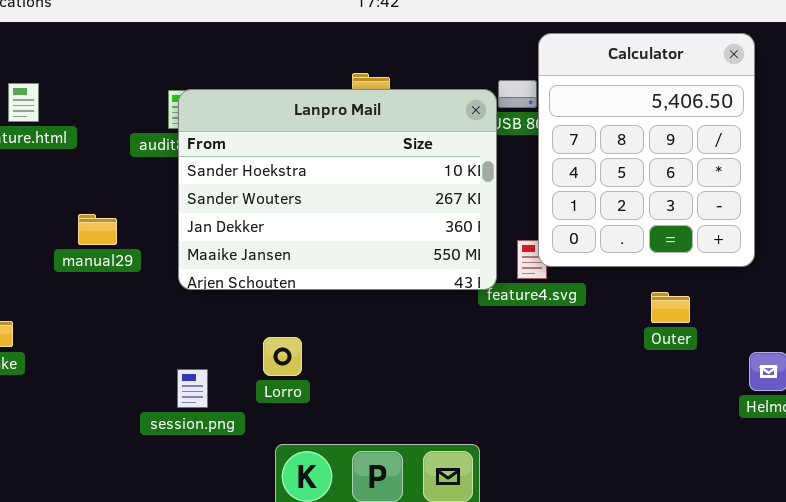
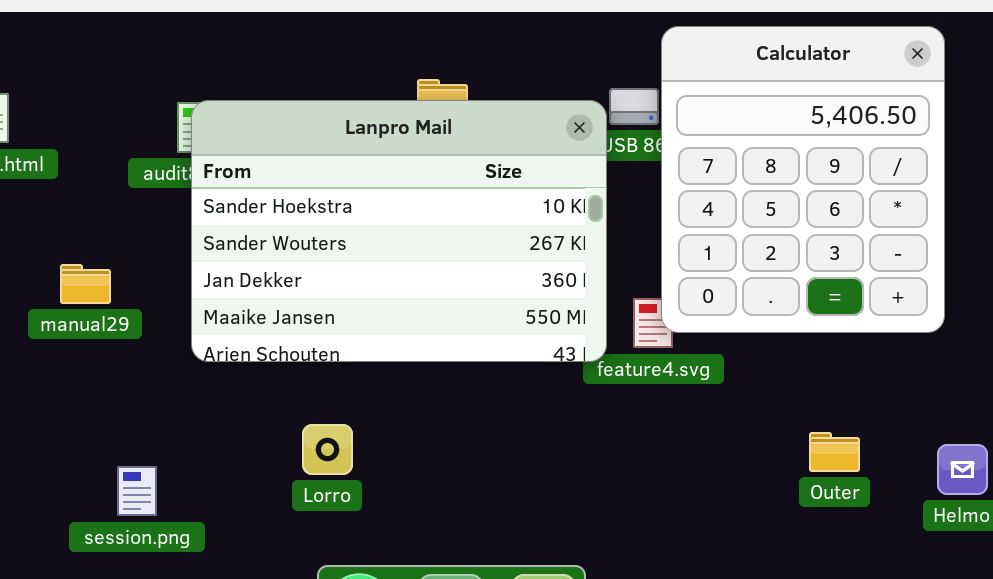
Outer: [651,292,690,323] -> [809,432,860,472], moved
session.png: [177,369,208,408] -> [117,466,157,516], moved

